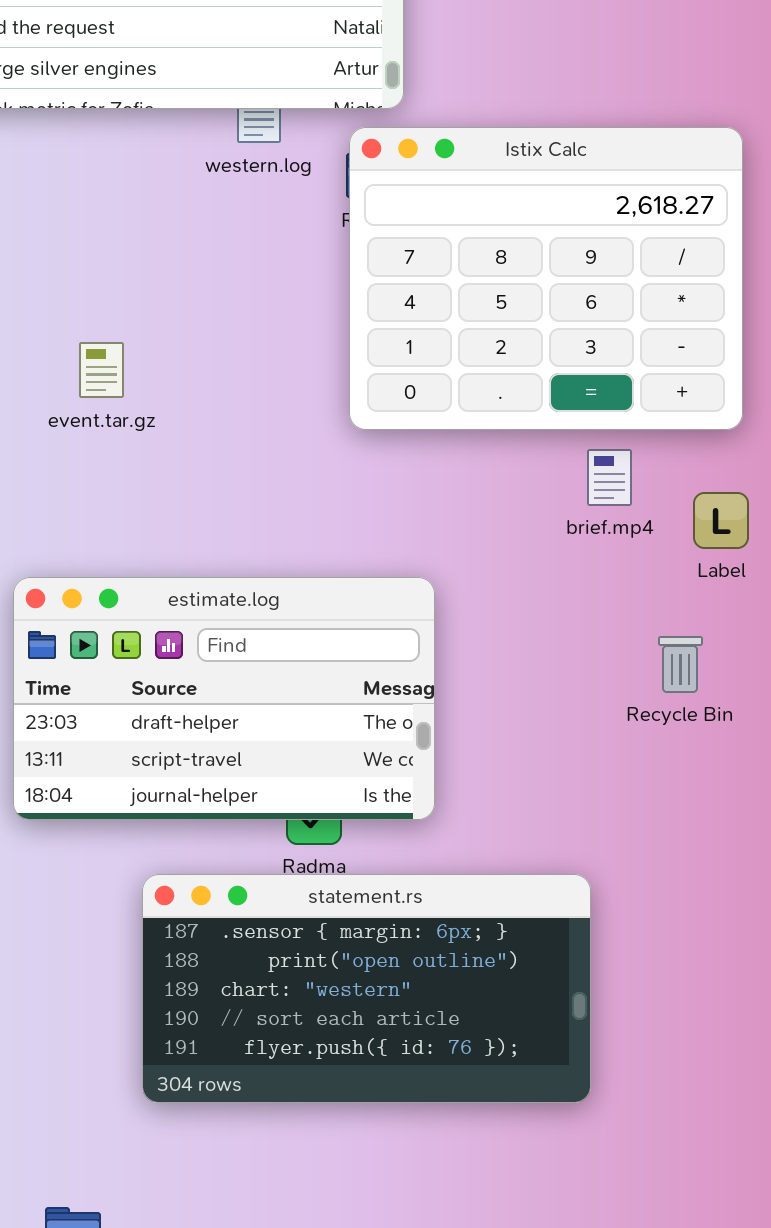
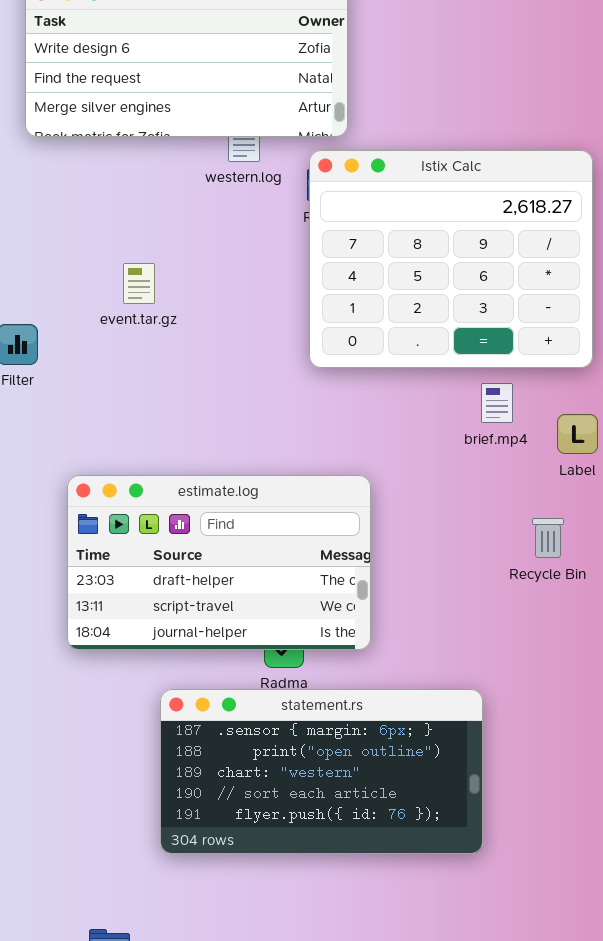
event.tar.gz: [79,342,124,398] -> [123,263,155,304], moved

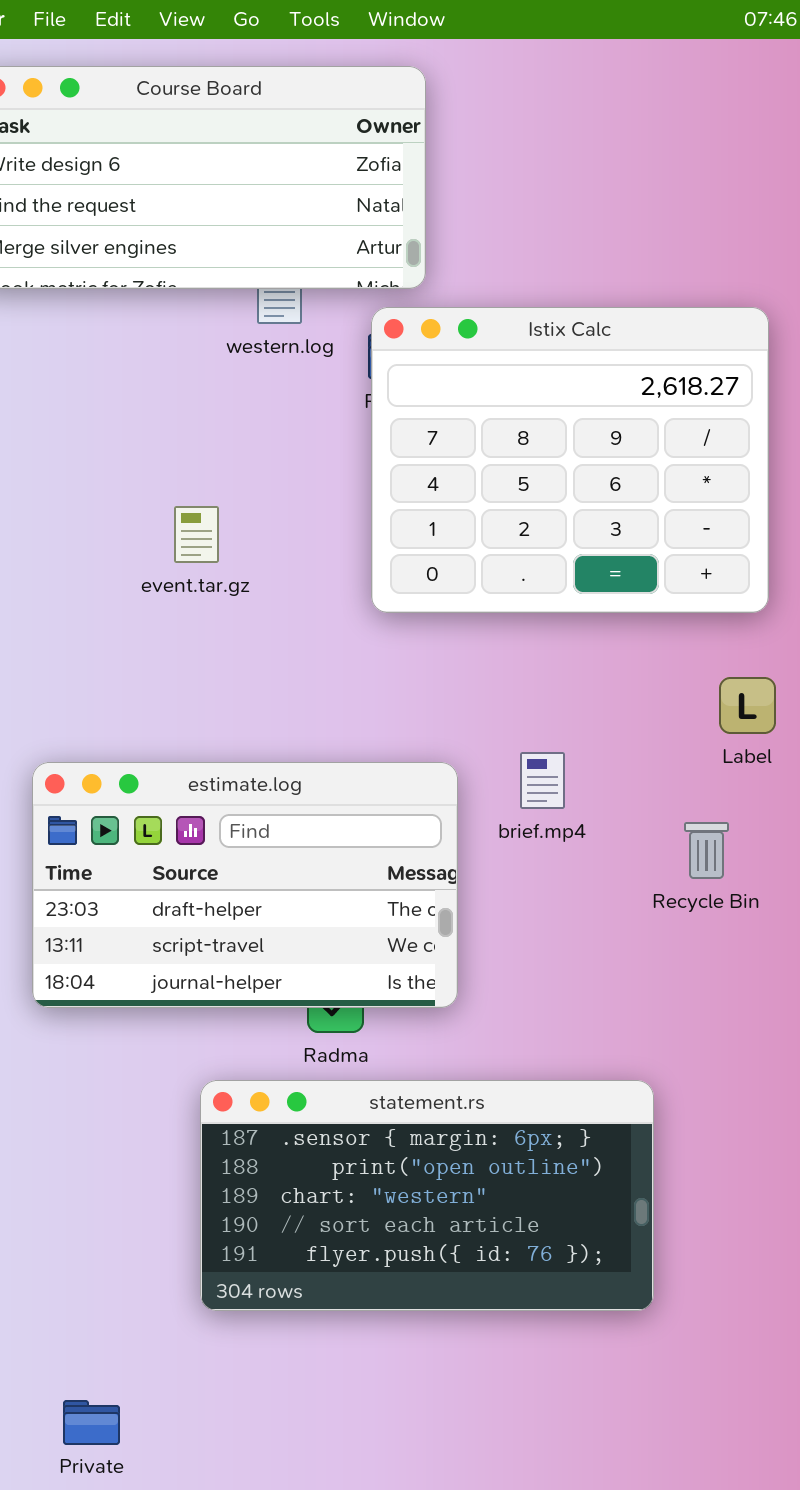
event.tar.gz: [123,263,155,304] -> [174,506,219,563], moved
brief.mp4: [481,383,513,423] -> [520,752,565,809], moved
statement.rs: [160,689,483,854] -> [200,1080,654,1311], moved

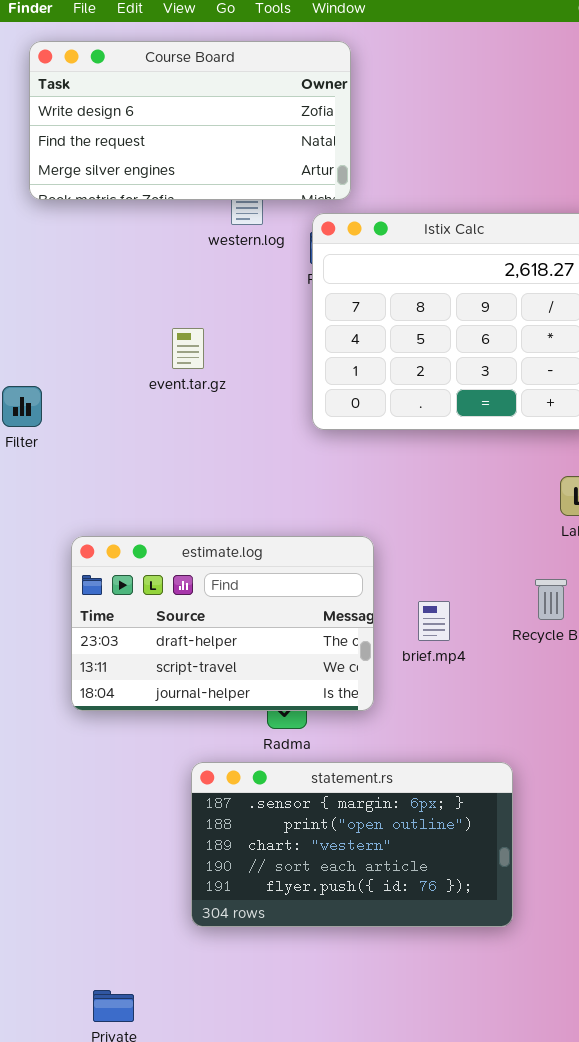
event.tar.gz: [174,506,219,563] -> [172,328,204,369], moved
brief.mp4: [520,752,565,809] -> [418,601,450,641], moved

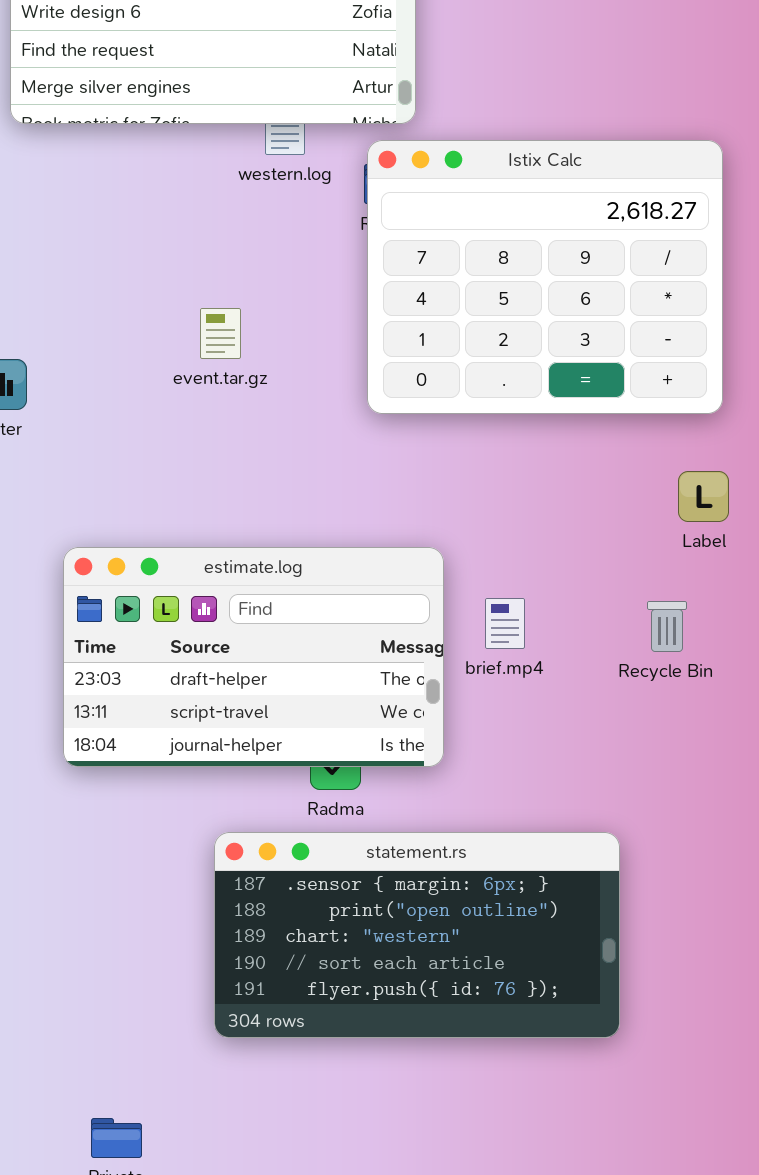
event.tar.gz: [172,328,204,369] -> [200,308,241,359], moved
brief.mp4: [418,601,450,641] -> [485,598,525,649], moved

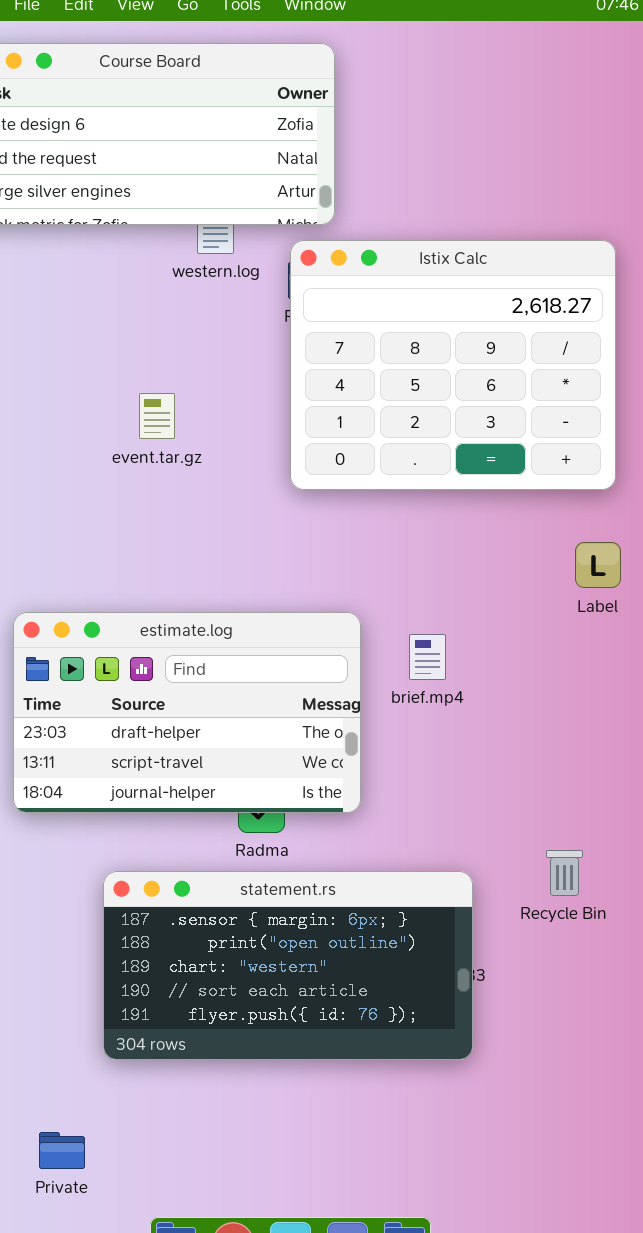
brief.mp4: [485,598,525,649] -> [409,634,446,680], moved
Recycle Bin: [647,601,687,652] -> [546,850,583,896], moved
statement.rs: [214,832,620,1038] -> [103,871,473,1060], moved

